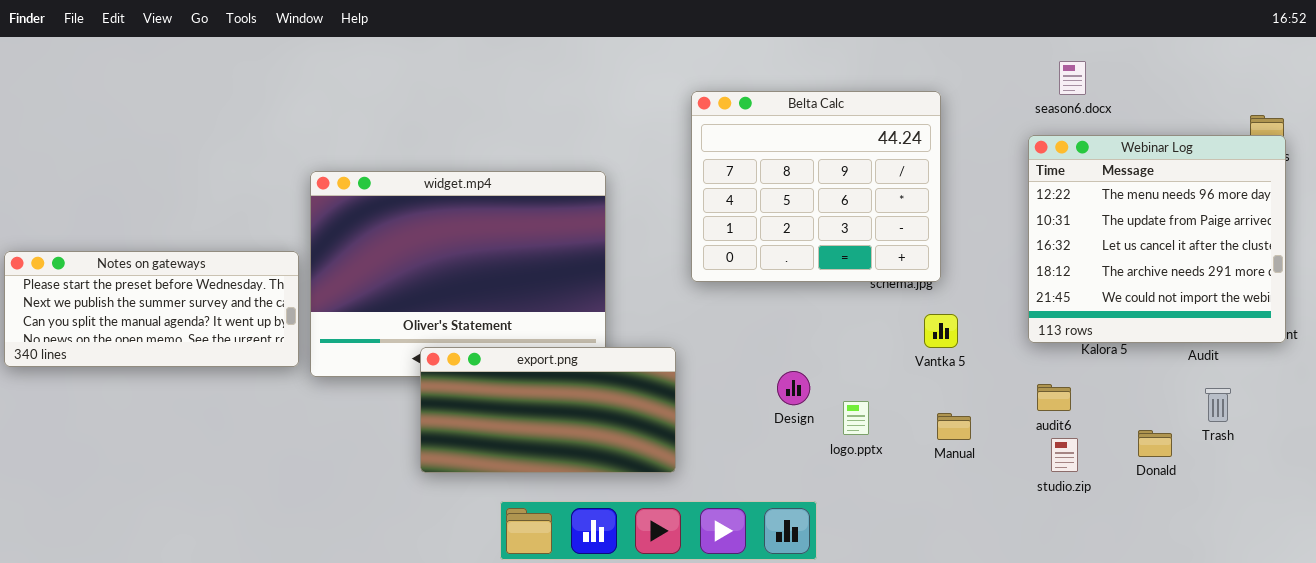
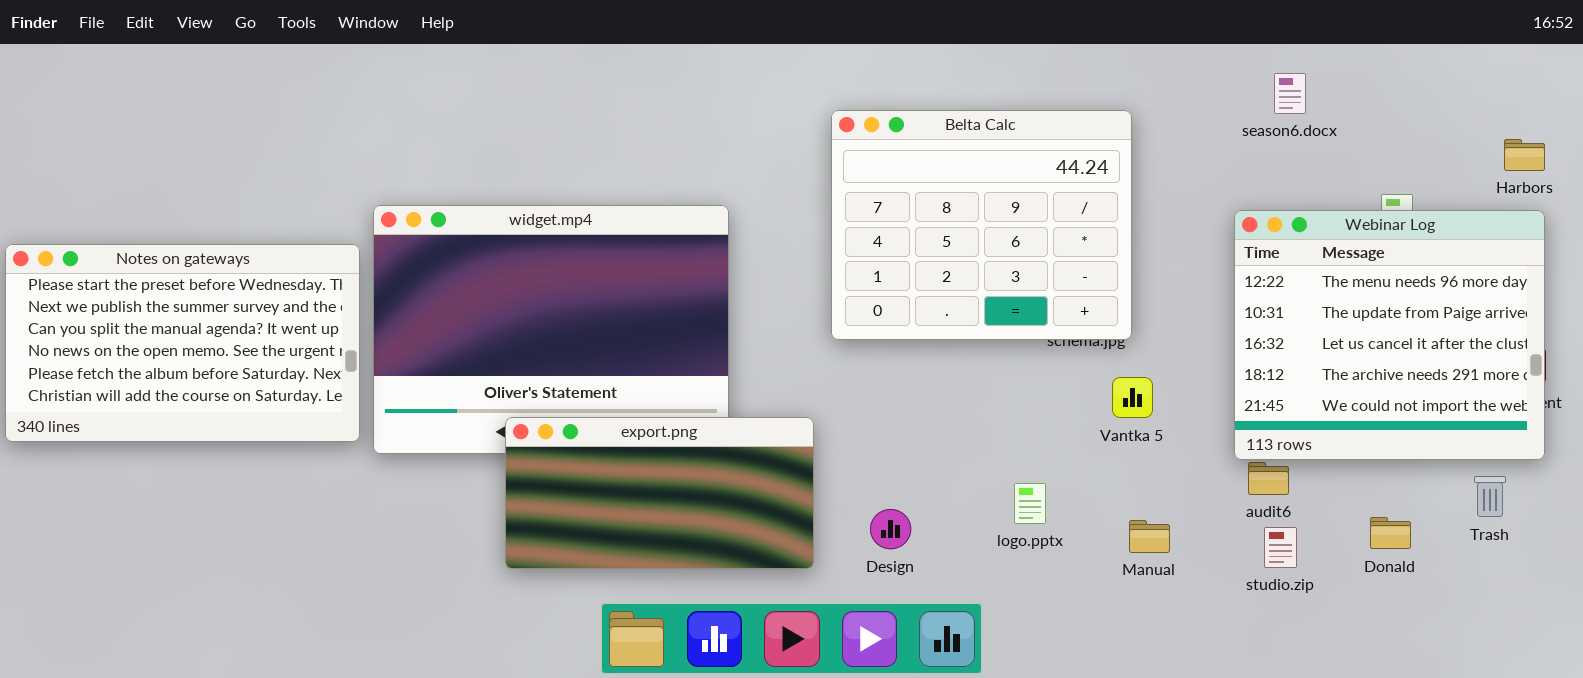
Webinar Log: [1028,135,1286,343] -> [1234,210,1545,460], moved
Notes on gateways: [4,251,299,367] -> [5,244,360,442], resized
Design: [777,371,810,405] -> [870,509,911,549], moved
Trash: [1205,388,1231,422] -> [1474,476,1506,517], moved
Manual: [937,413,971,440] -> [1129,520,1170,553], moved

